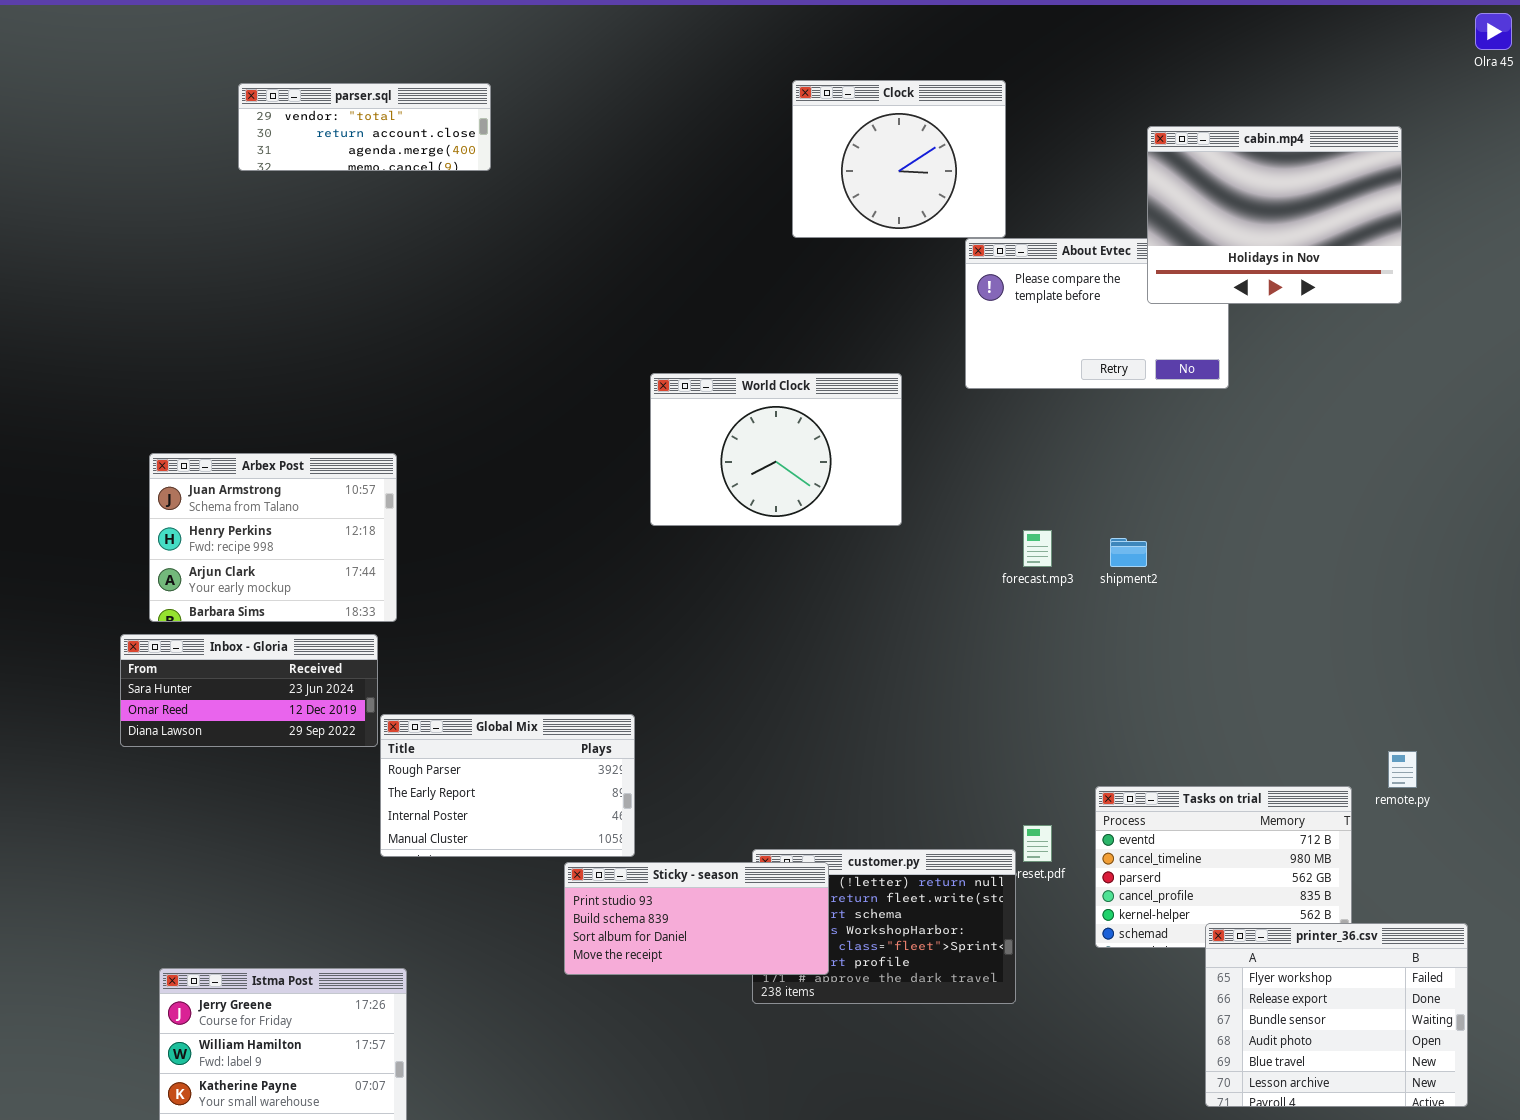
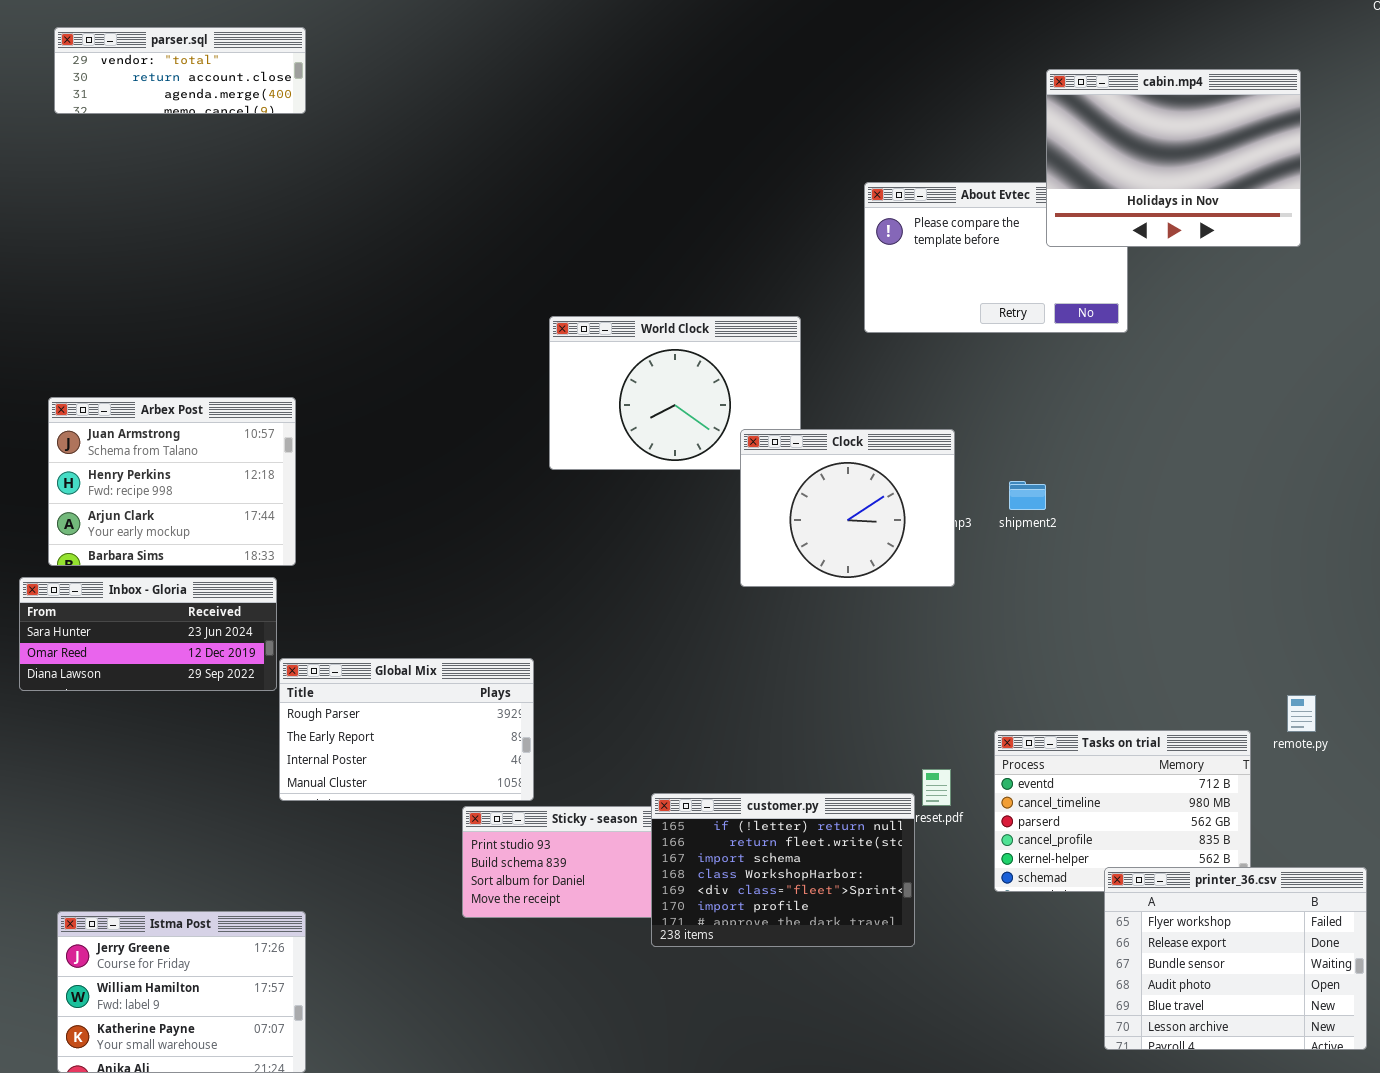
Clock: [792,80,1006,238] -> [740,429,955,587], moved
parser.sql: [238,83,491,171] -> [54,27,306,114], moved
customer.py: [752,849,1016,1004] -> [651,793,915,947], raised

